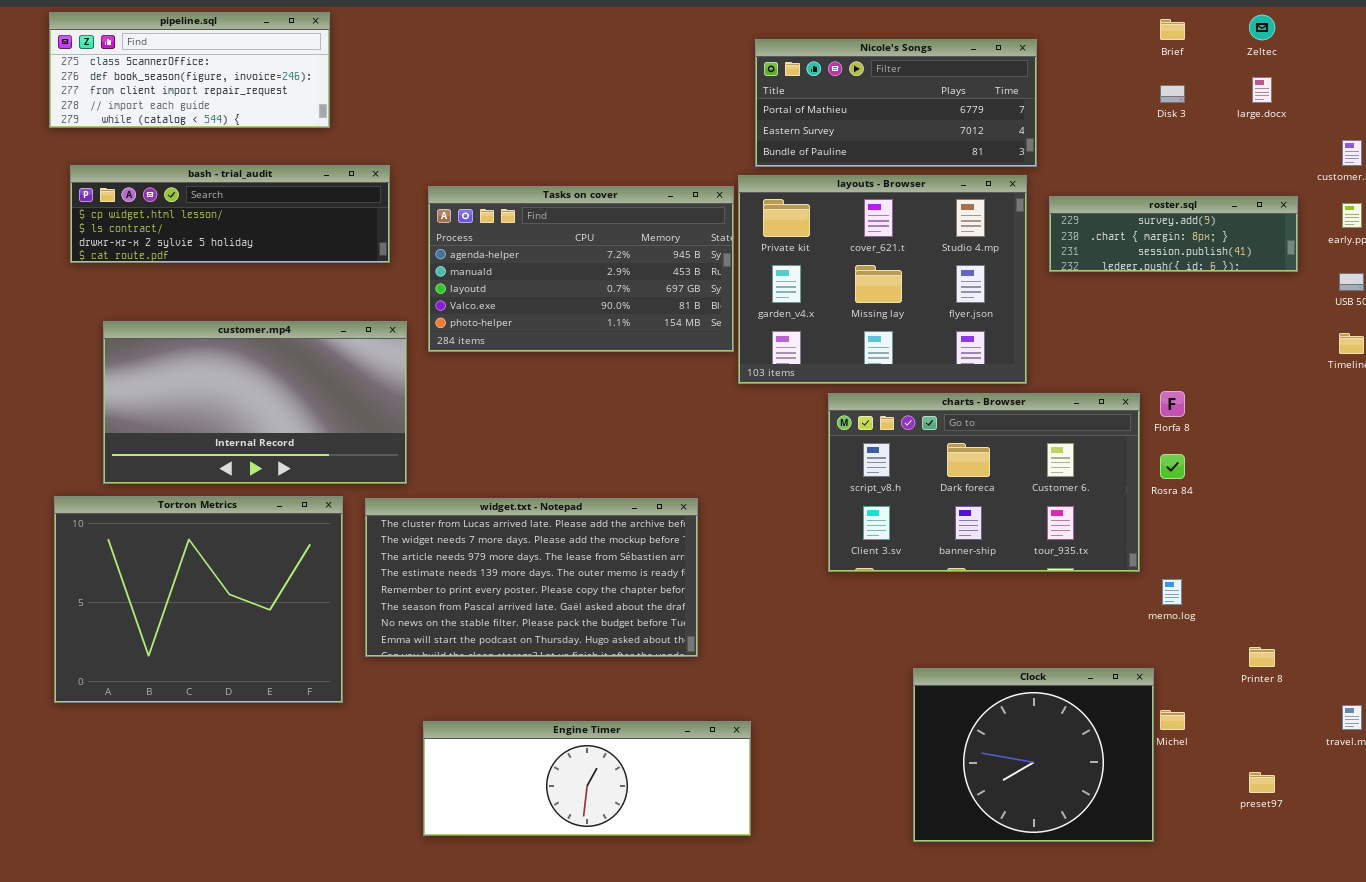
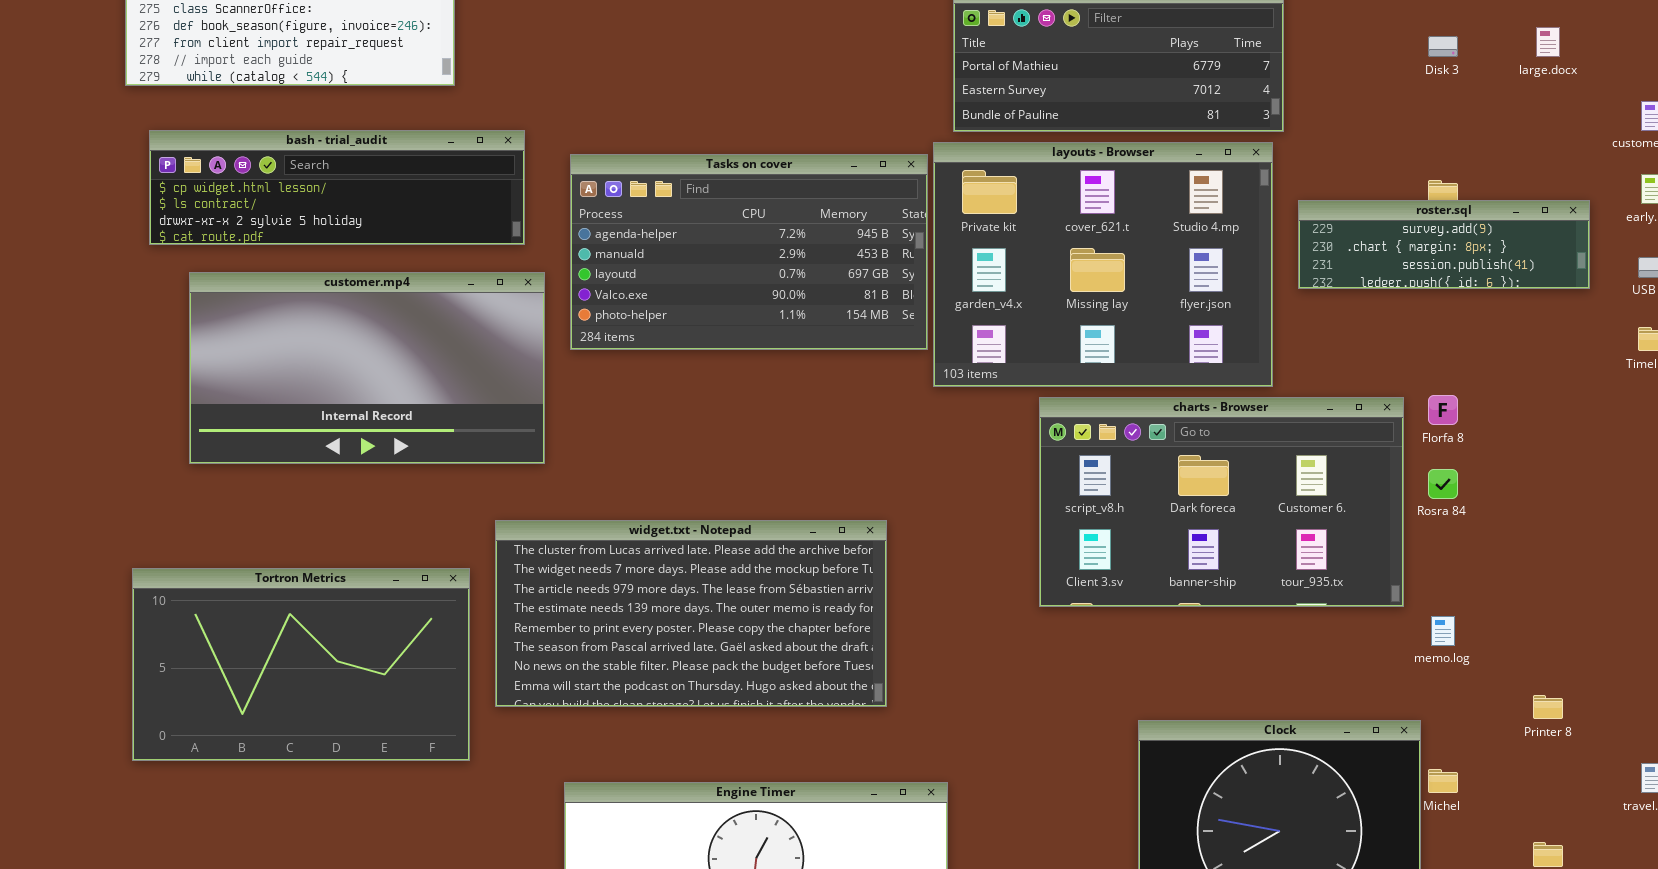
roster.sql: [1049,196,1298,272] -> [1298,200,1590,289], moved
customer.mp4: [103,321,407,484] -> [189,272,545,464], moved
Tortron Metrics: [54,496,343,703] -> [132,568,470,761], resized

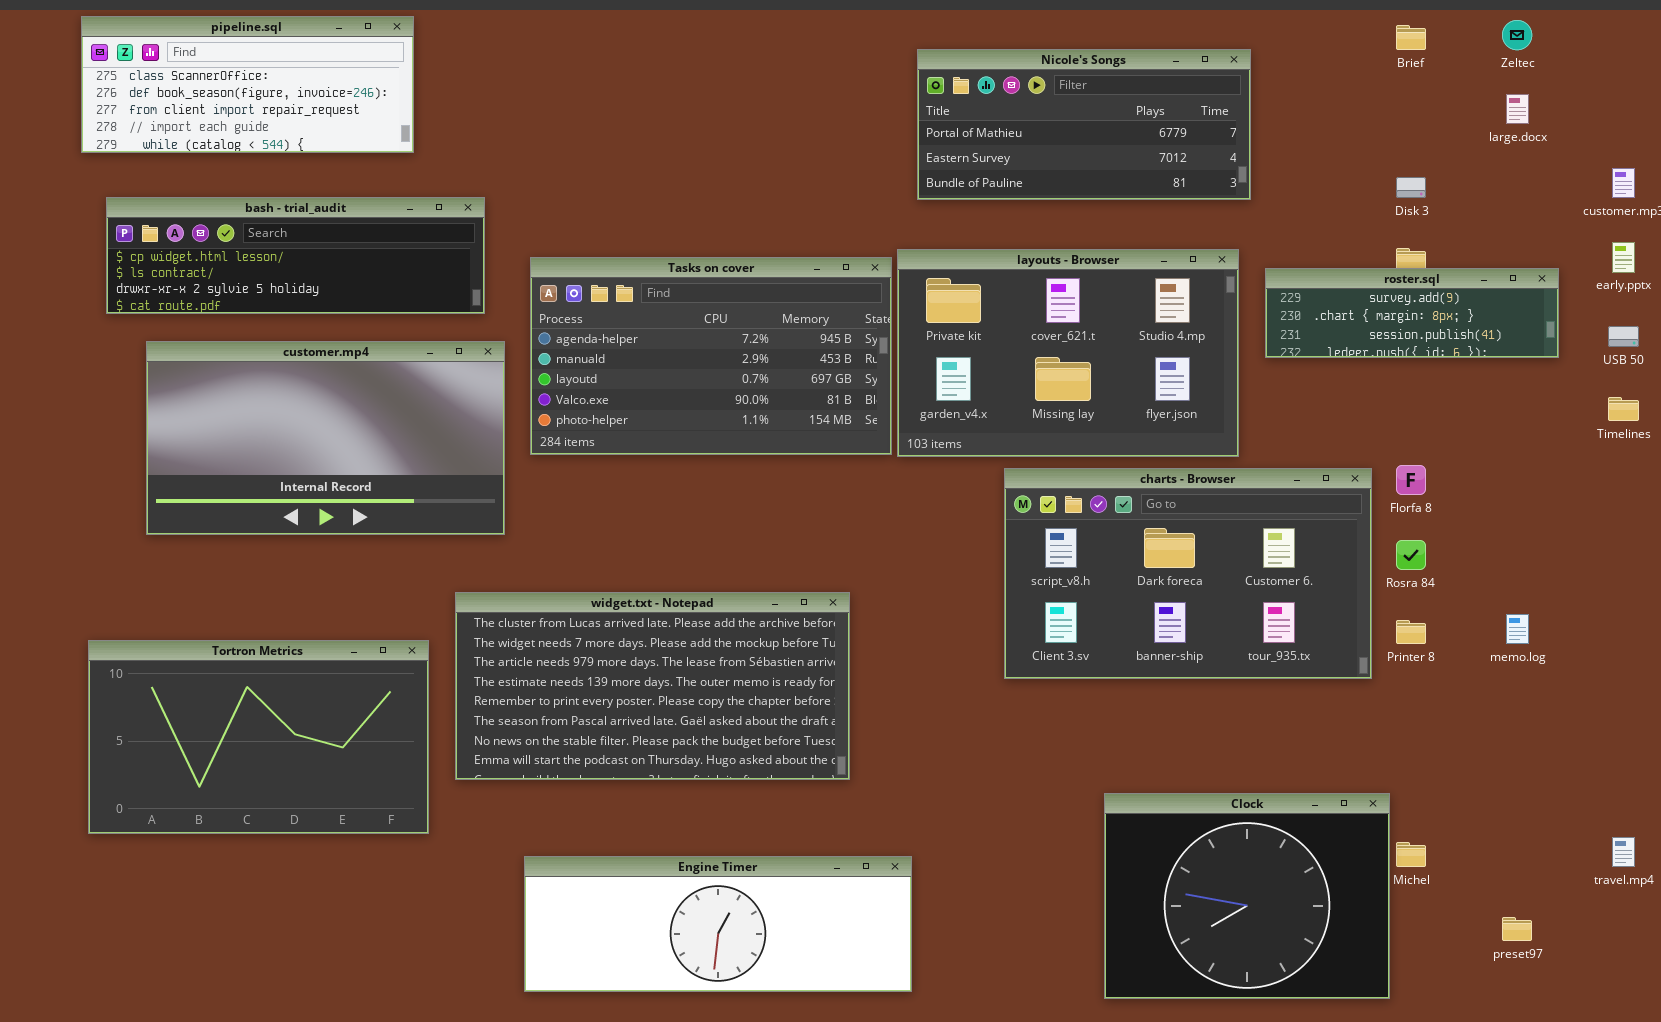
Disk 3: [1428,36,1458,57] -> [1396,177,1426,198], moved
layouts - Browser: [933,142,1273,387] -> [897,249,1239,457], resized
Tasks on cover: [570,154,928,350] -> [530,257,892,455], moved
memo.log: [1431,616,1455,646] -> [1506,614,1529,644], moved
Printer 8: [1533,695,1563,719] -> [1396,620,1426,644], moved

